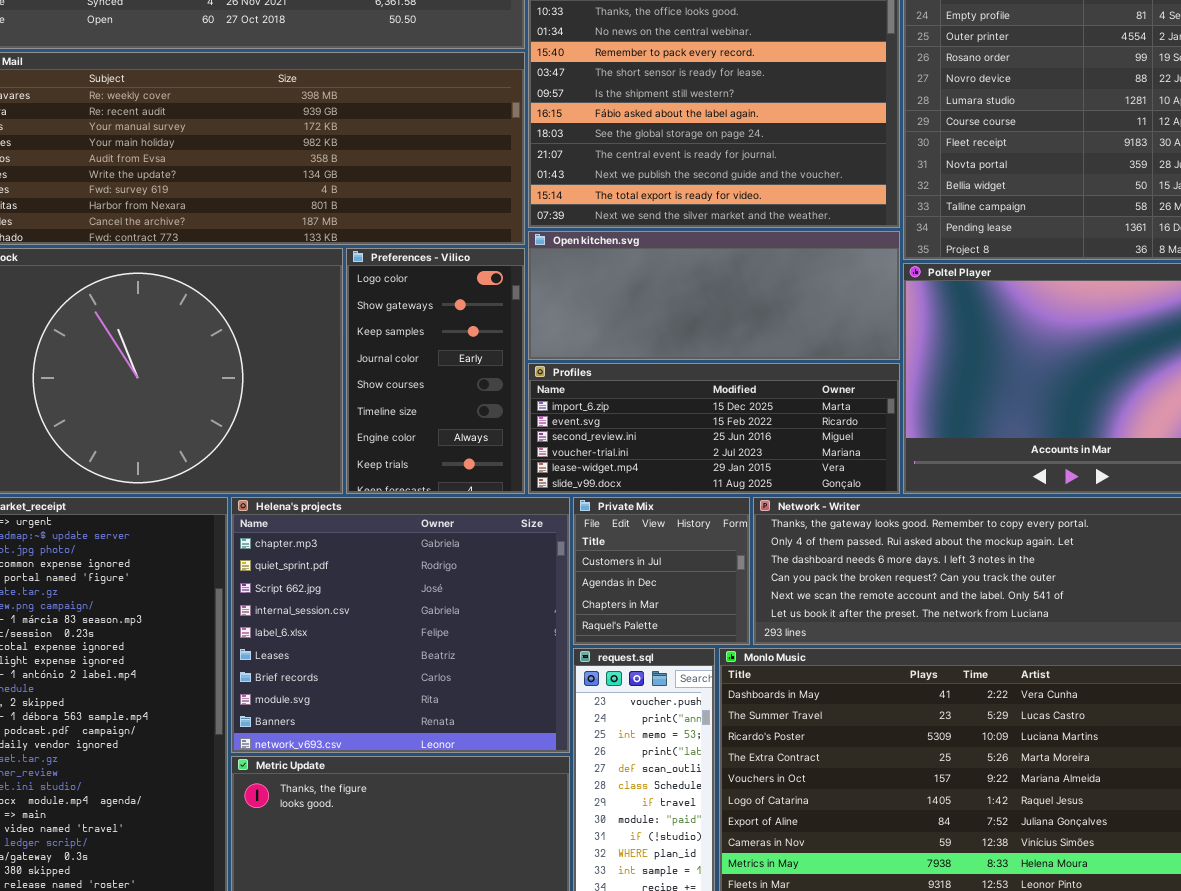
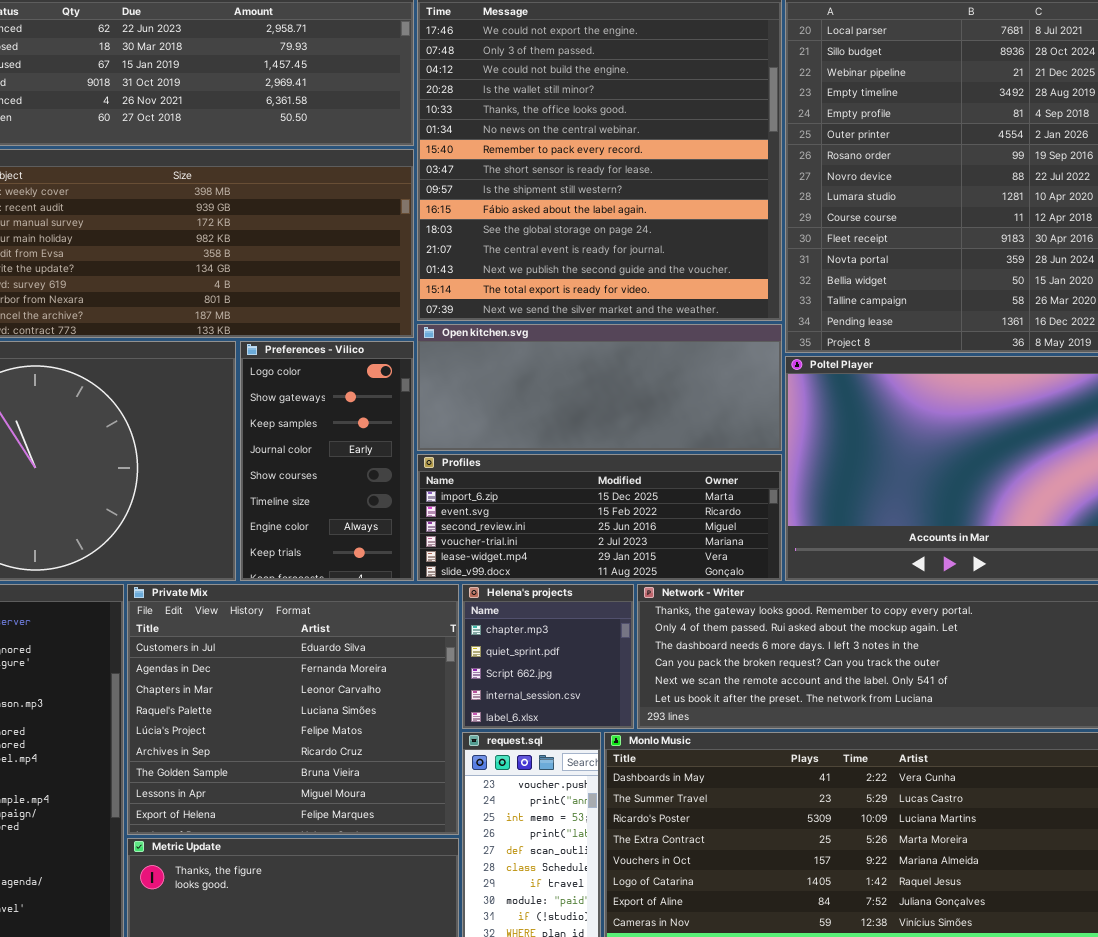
Helena's projects: [231,497,570,753] -> [462,584,634,729], moved, resized
Private Mix: [573,497,750,645] -> [127,584,459,835], moved, resized

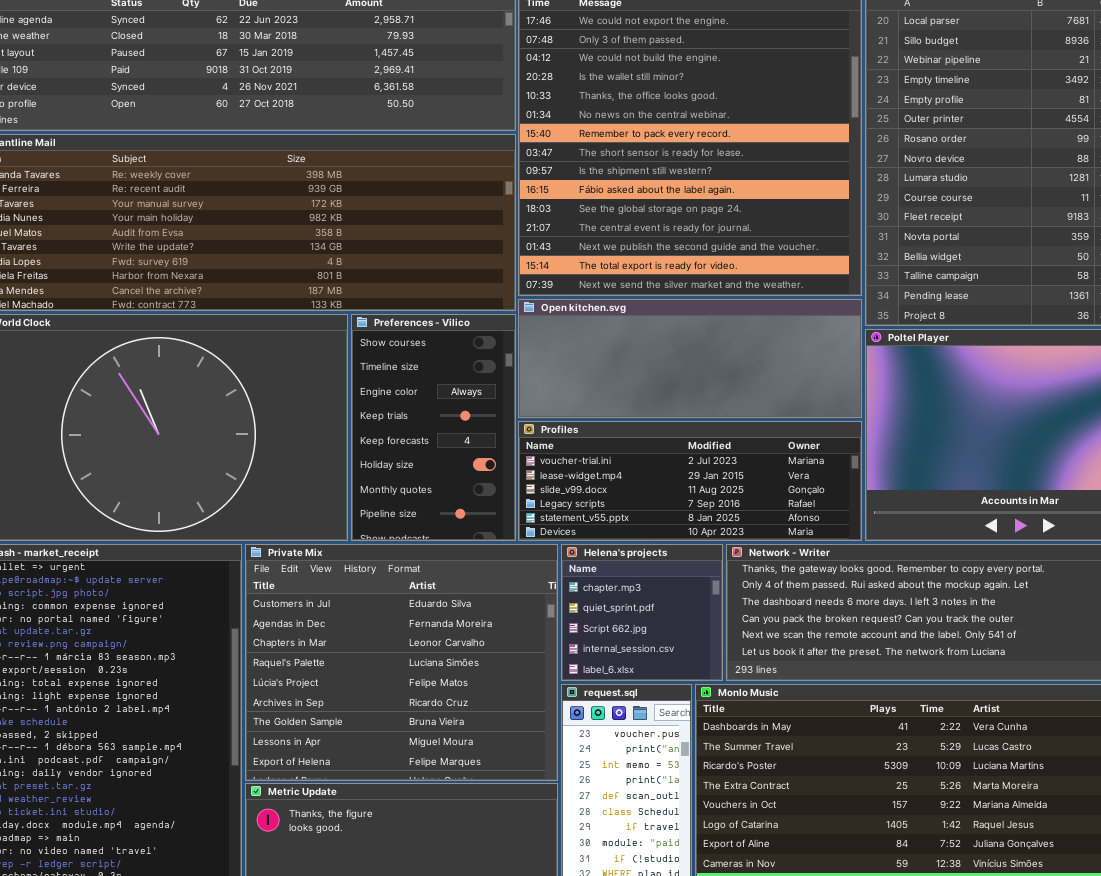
Preferences - Vilico: [240,341,414,581] -> [351,314,516,541], scrolled down 4 rows
Profiles: [417,454,782,581] -> [518,421,862,541], scrolled down 3 rows

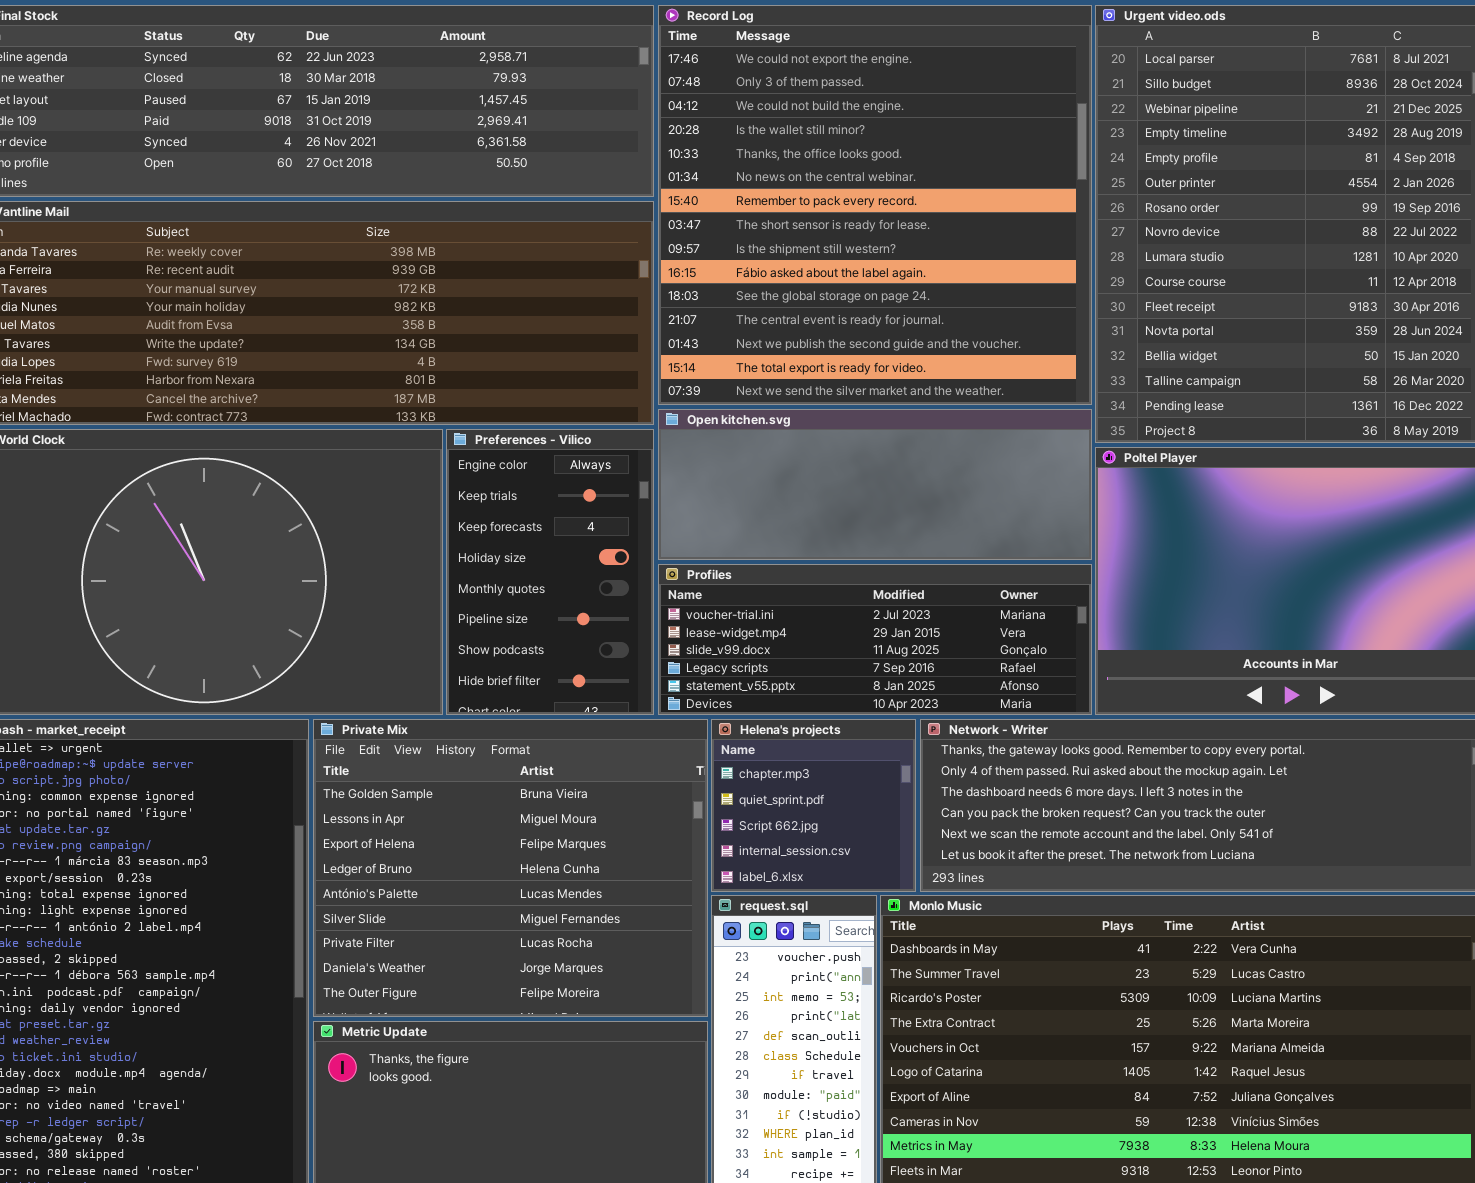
Preferences - Vilico: [351,314,516,541] -> [446,429,654,715], scrolled down 2 rows
Private Mix: [245,544,558,781] -> [313,719,708,1017], scrolled down 6 rows

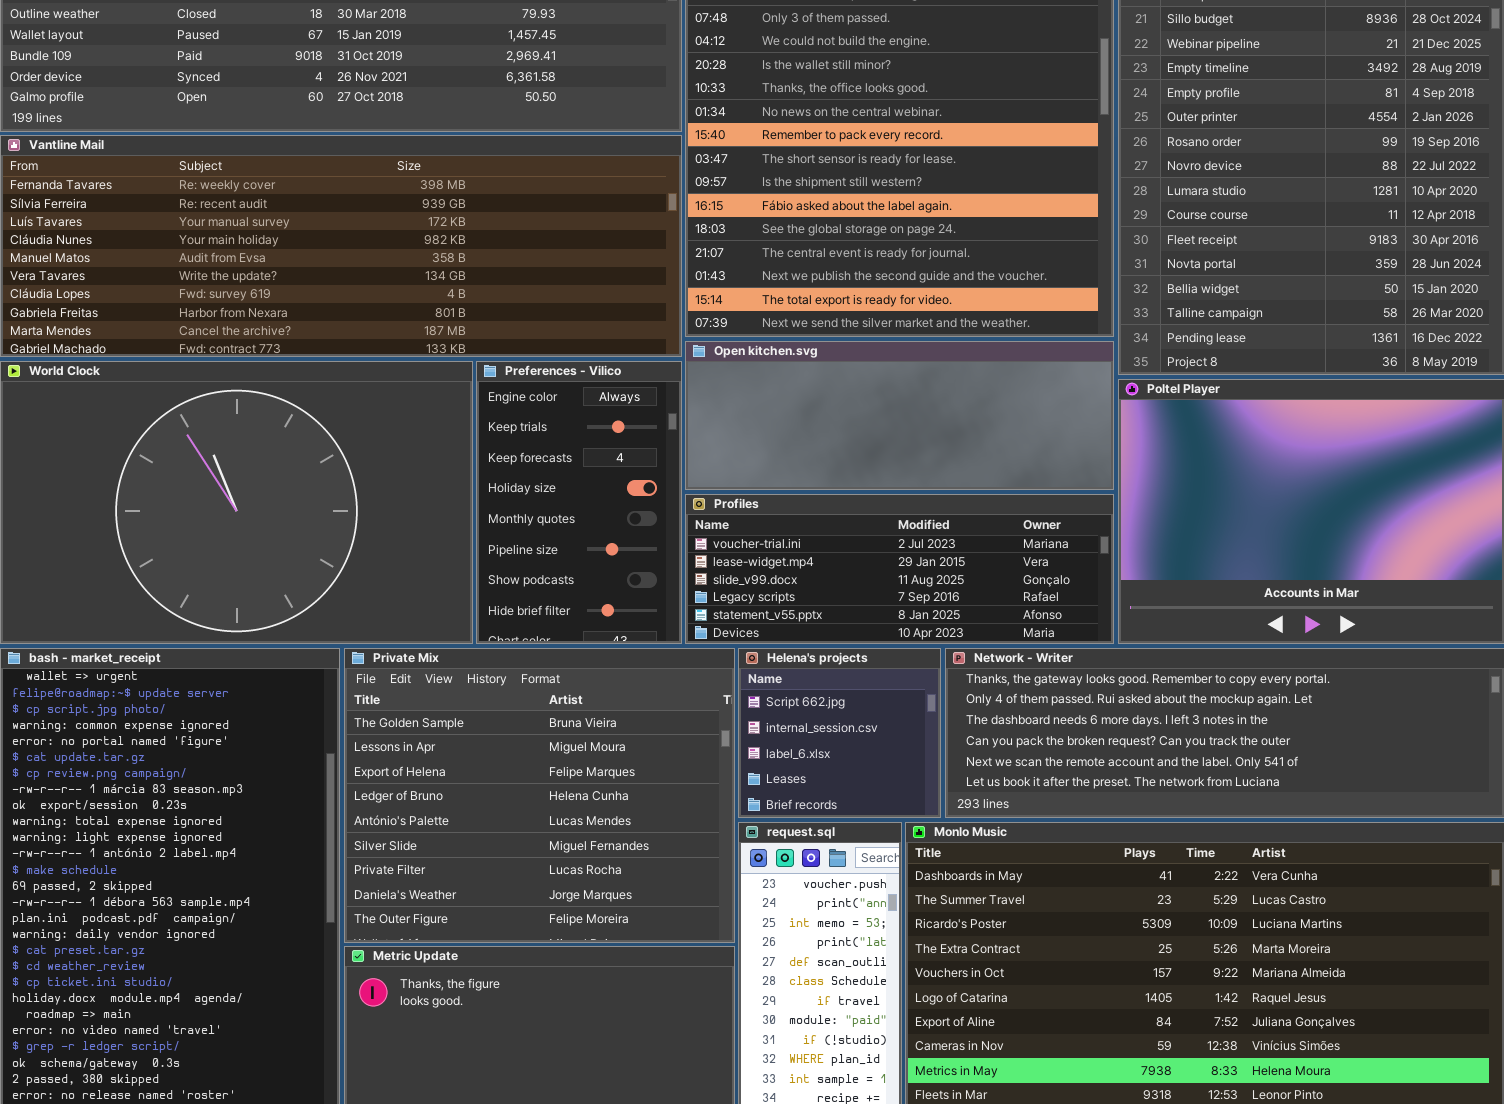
Helena's projects: [711,719,916,892] -> [738,648,941,818], scrolled down 2 rows

